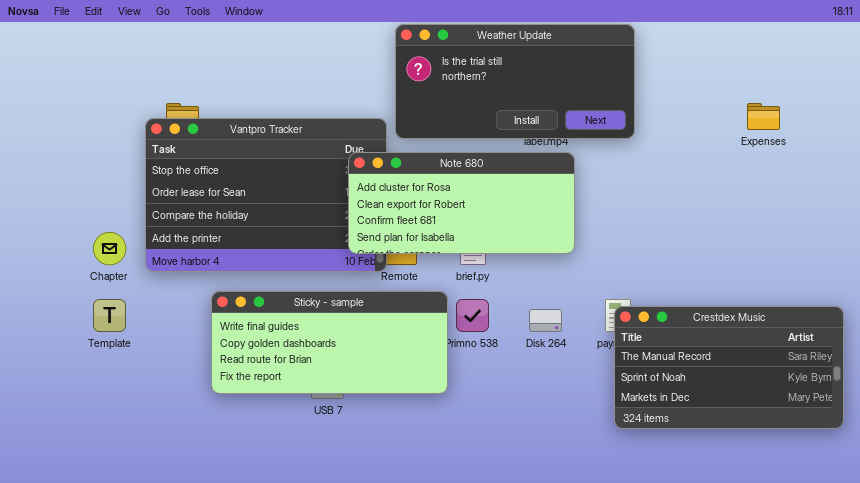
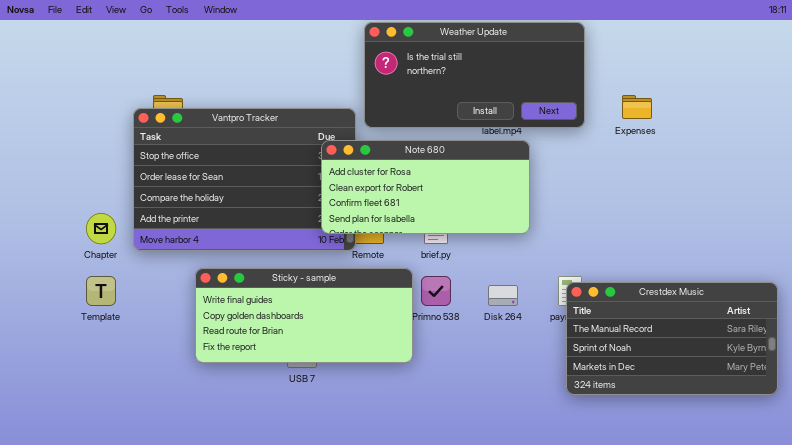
Expenses: [747,103,780,130] -> [622,95,652,119], moved

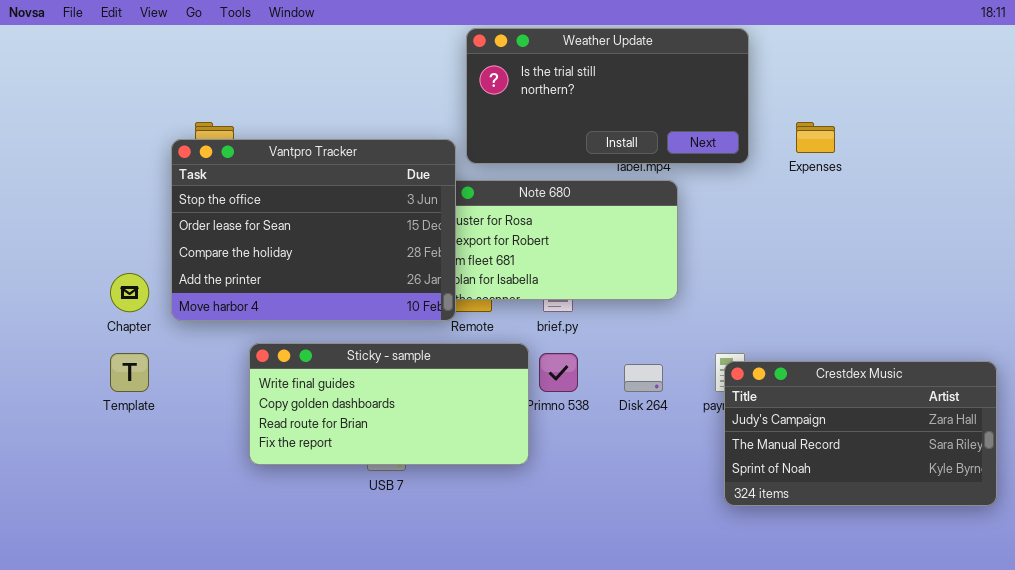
Vantpro Tracker: [133,108,356,251] -> [171,139,456,321], raised
Crestdex Music: [566,282,778,395] -> [724,361,997,506], scrolled up 1 row

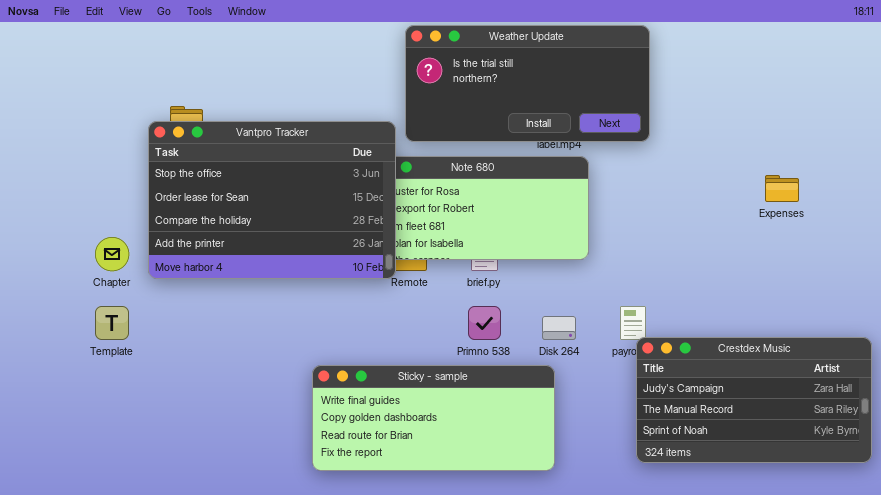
Expenses: [796,122,835,153] -> [765,175,799,202], moved
Sticky - sample: [249,343,529,465] -> [312,365,555,471], moved
Crestdex Music: [724,361,997,506] -> [636,337,872,463], moved

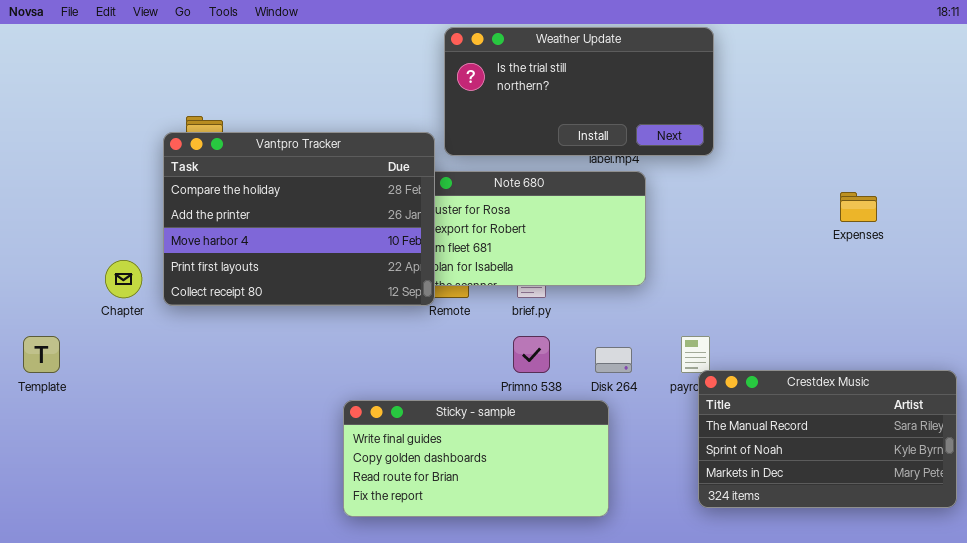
Vantpro Tracker: [148,121,396,279] -> [163,132,435,306], scrolled down 2 rows
Template: [95,306,129,340] -> [23,336,60,373], moved
Crestdex Music: [636,337,872,463] -> [698,370,957,508], scrolled down 1 row

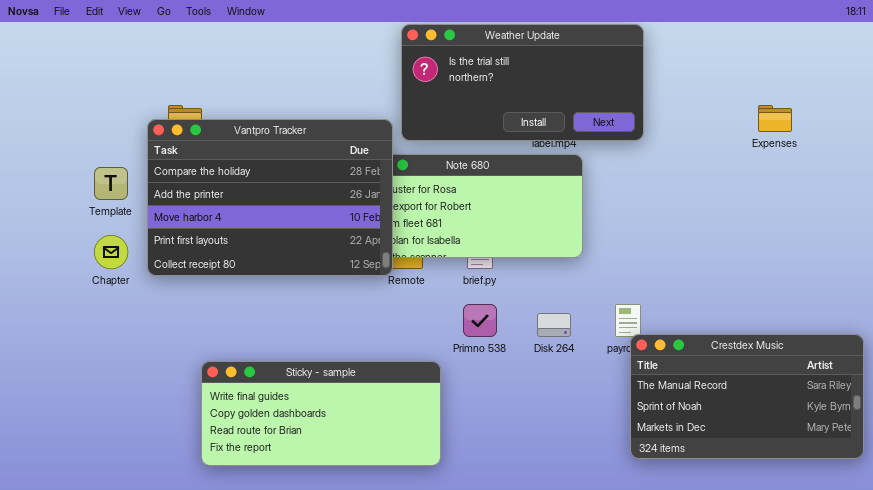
Expenses: [840,192,877,222] -> [758,105,792,132], moved
Template: [23,336,60,373] -> [94,167,128,200], moved
Sticky - sample: [343,400,609,517] -> [201,361,441,466], moved

